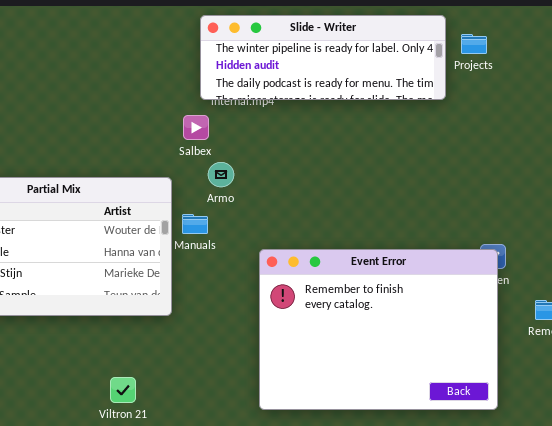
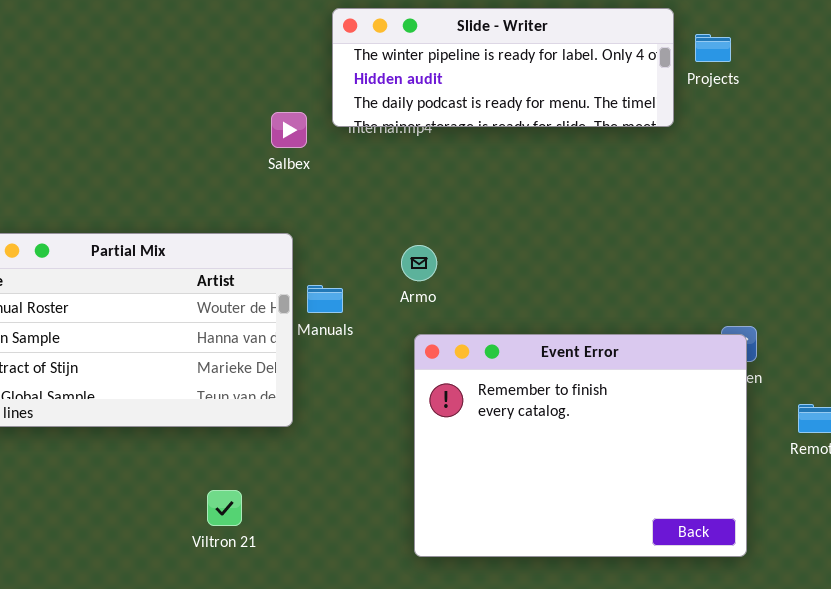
Salbex: [183,115,209,140] -> [271,112,307,148], moved
Armo: [208,162,234,187] -> [401,245,437,281], moved
Viltron 21: [110,377,136,403] -> [207,490,242,526], moved

